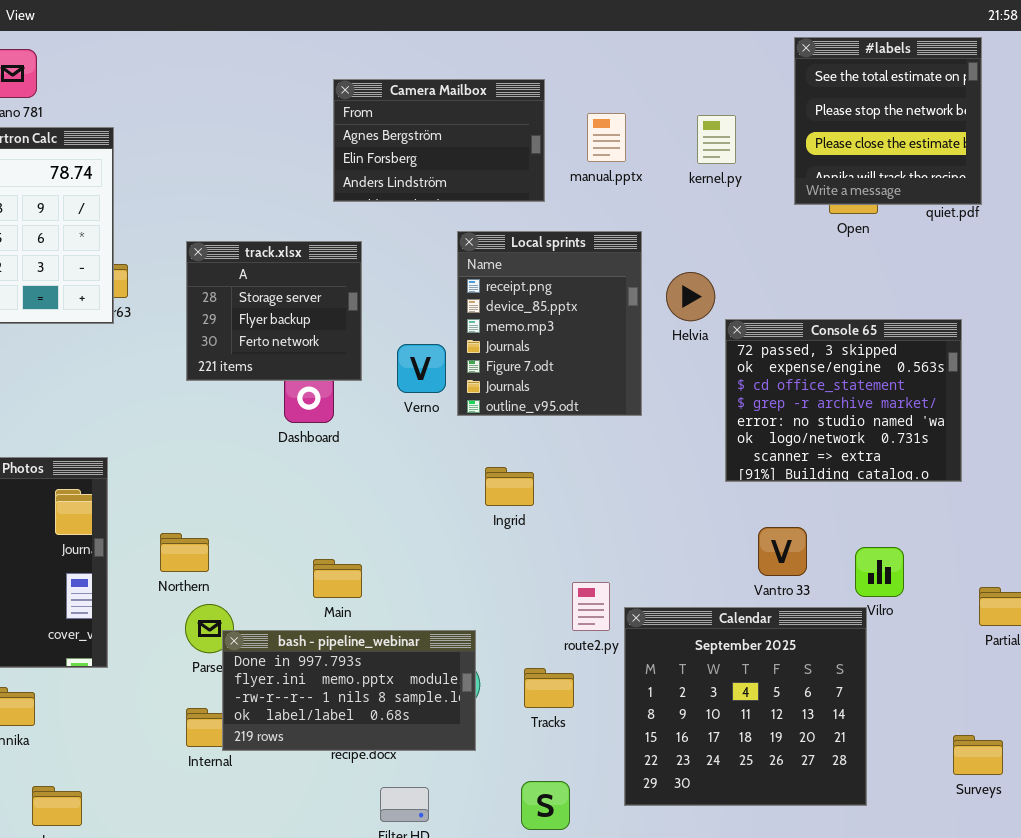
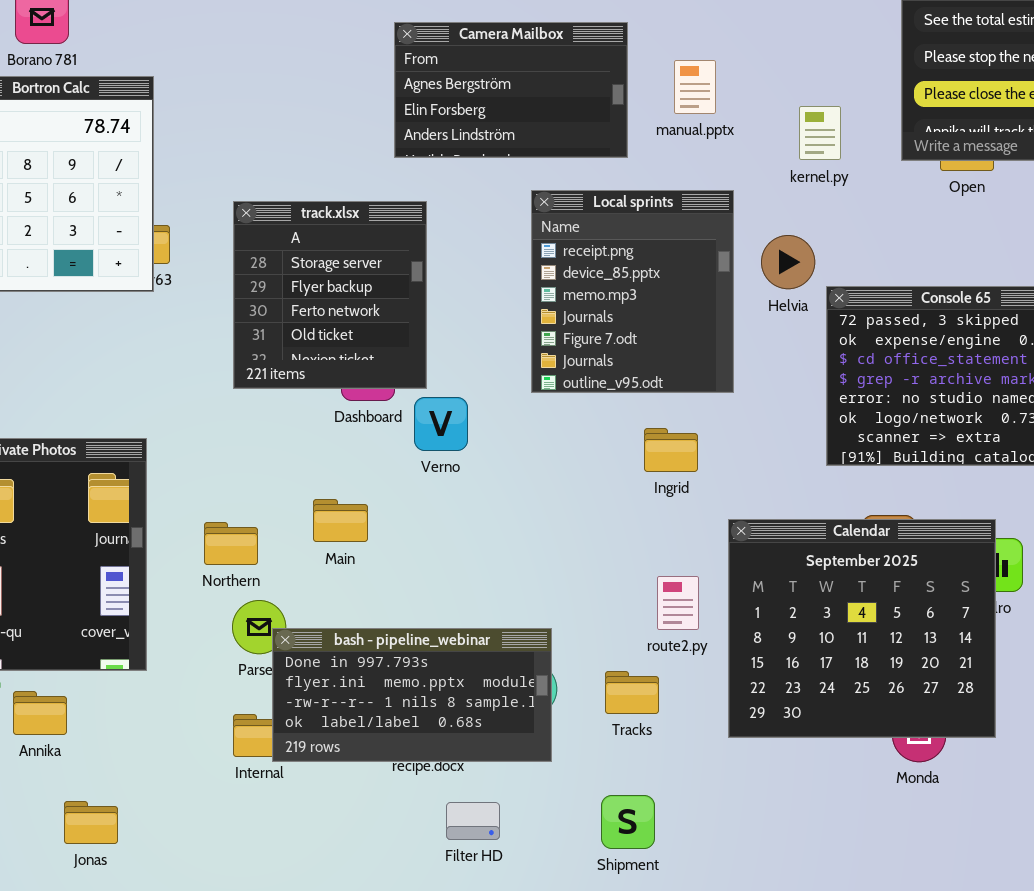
kernel.py: [697,115,736,164] -> [799,106,841,160], moved
track.xlsx: [186,241,362,381] -> [233,201,427,389], resized
Verno: [397,344,446,393] -> [414,397,468,451], moved
Ingrid: [485,467,534,506] -> [644,428,698,472], moved
Main: [313,559,362,598] -> [313,499,368,542], moved
Calendar: [624,607,867,806] -> [728,519,996,738], moved

